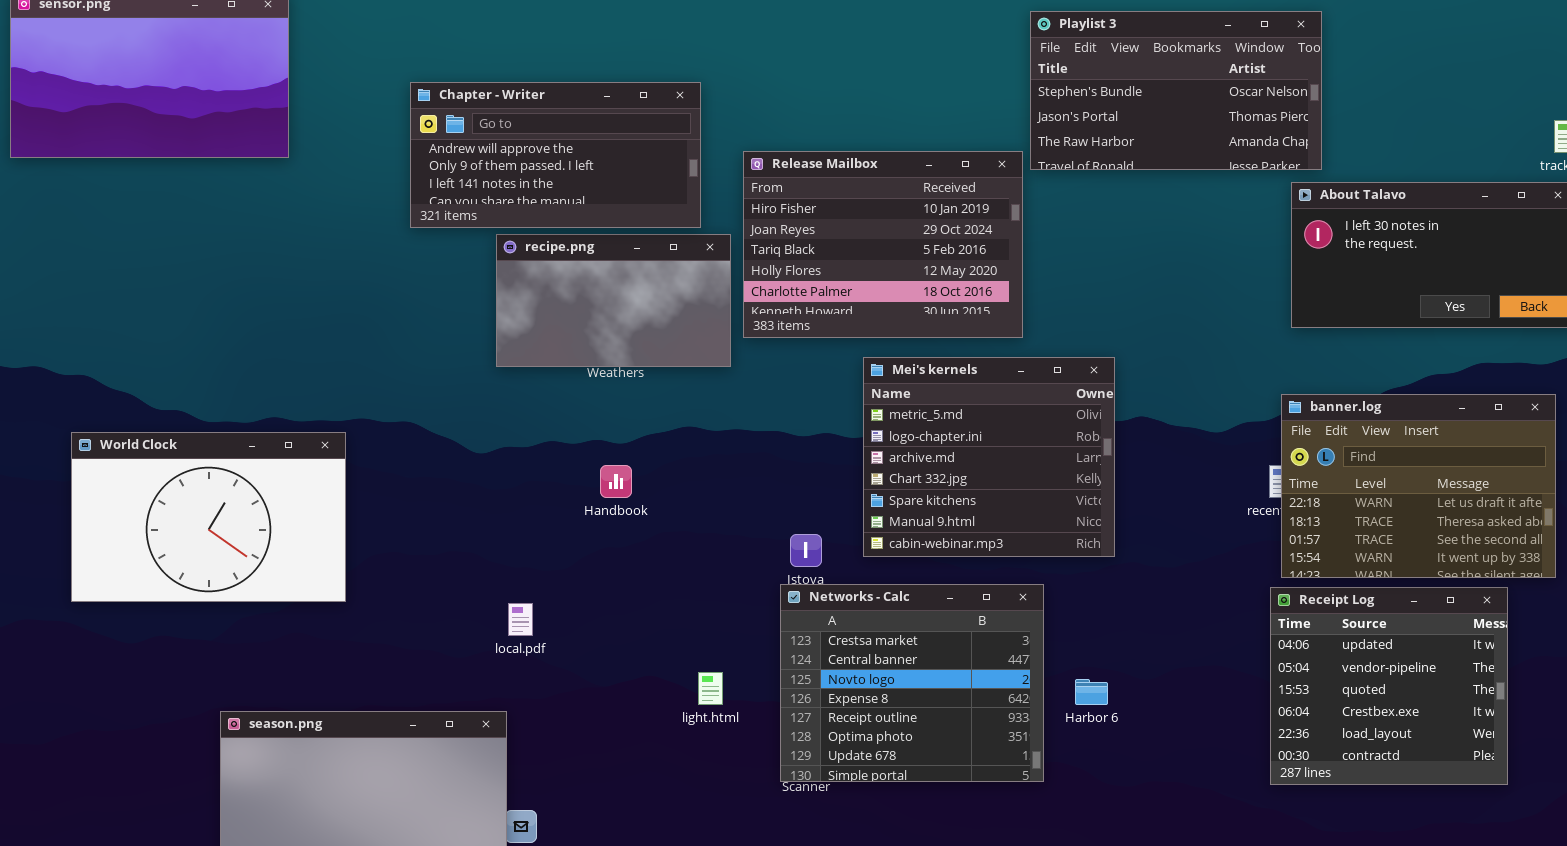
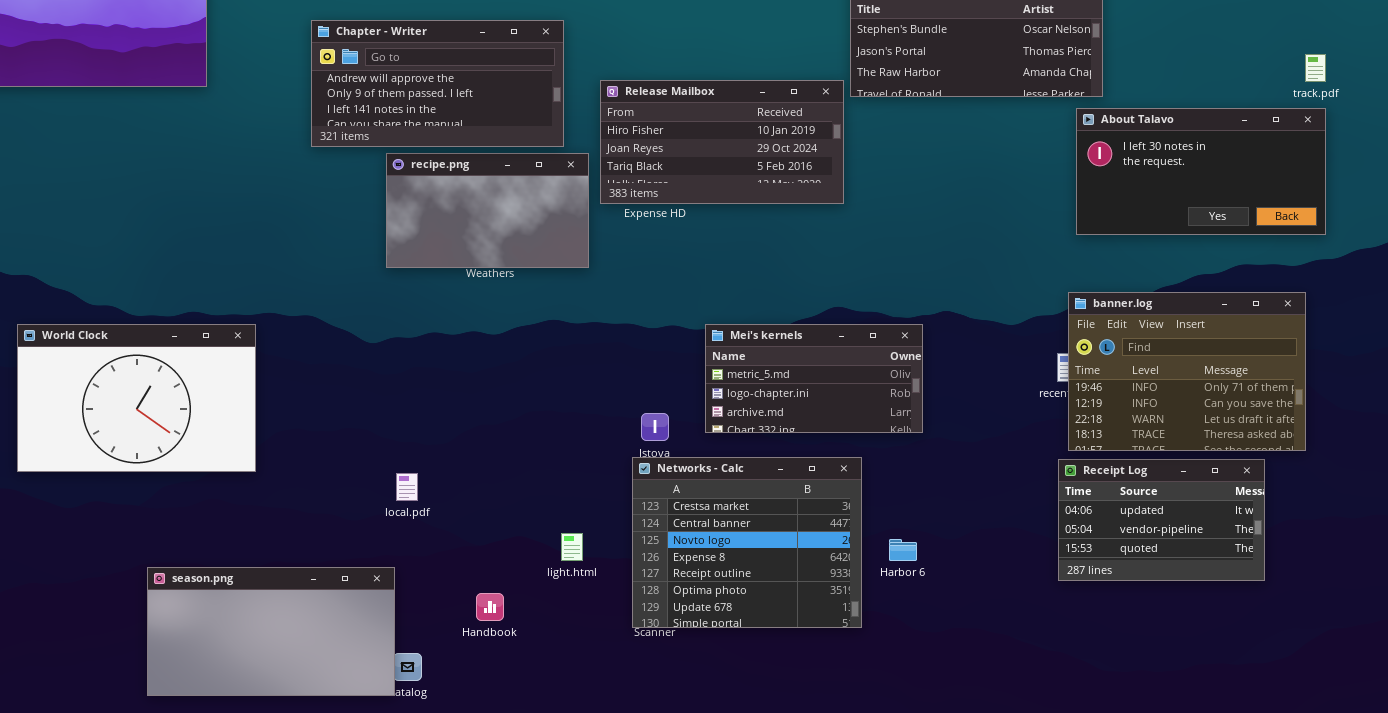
Release Mailbox: [743,151,1023,338] -> [600,80,844,204], resized
Mei's kernels: [863,357,1115,557] -> [705,324,923,433], resized
banner.log: [1281,394,1556,578] -> [1068,292,1306,451], scrolled up 2 rows
Handbook: [600,465,632,498] -> [476,593,504,621], moved
Receipt Log: [1270,587,1508,785] -> [1058,459,1265,581], resized

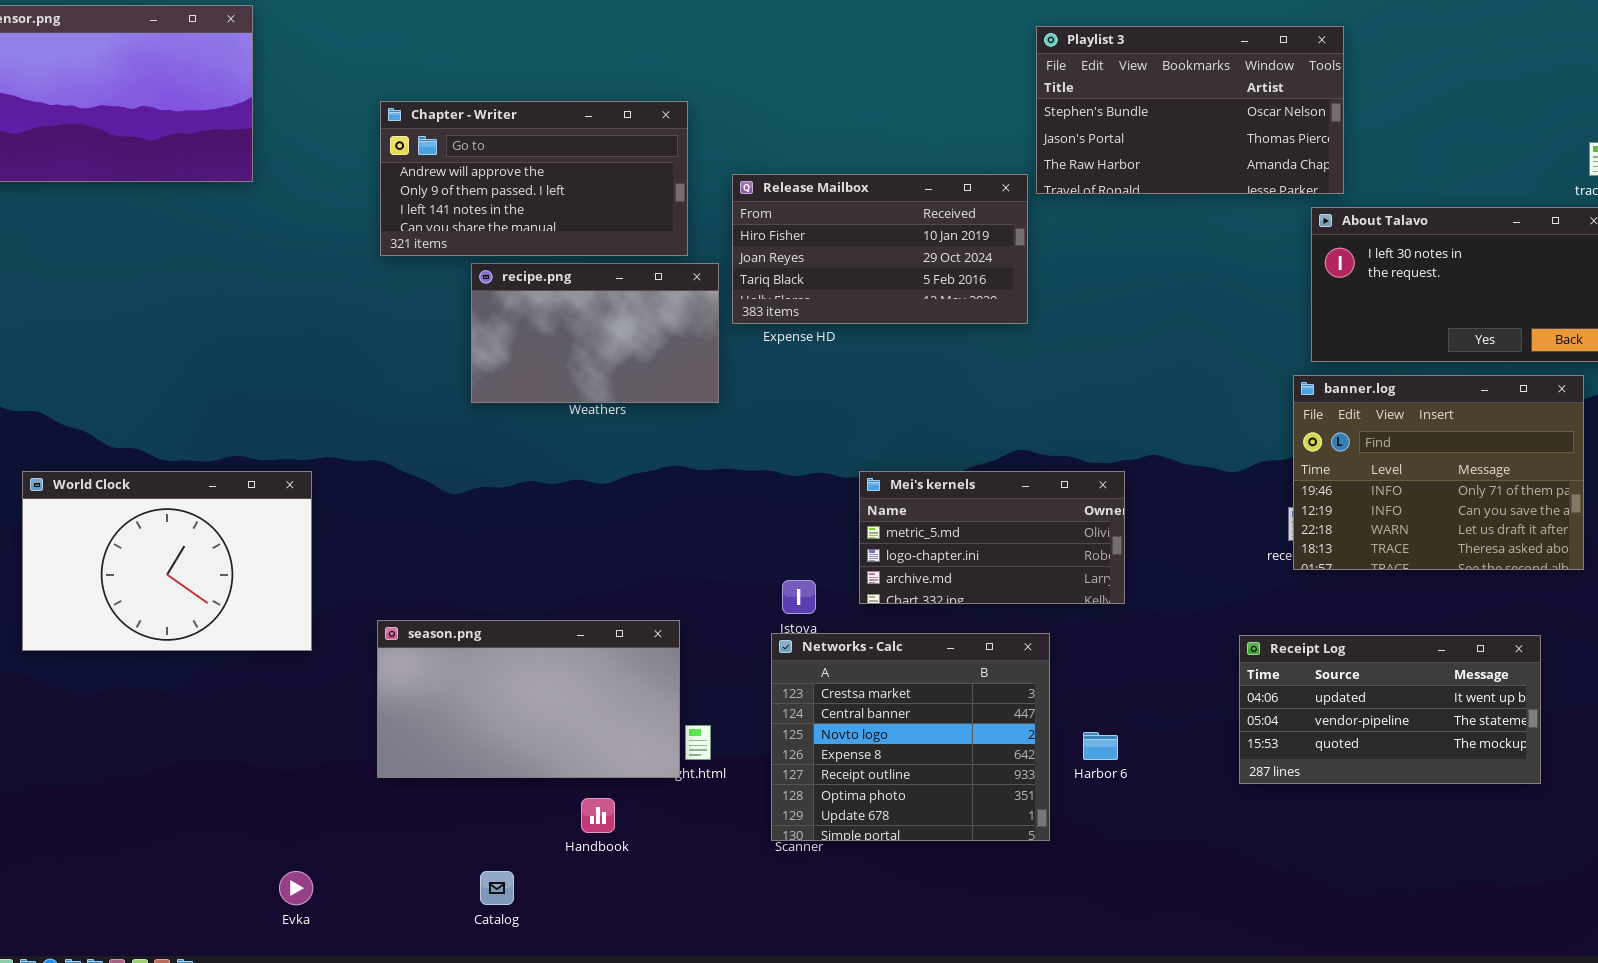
banner.log: [1068,292,1306,451] -> [1293,375,1584,570], moved
Receipt Log: [1058,459,1265,581] -> [1239,635,1541,784], resized
season.png: [147,567,395,696] -> [377,620,680,778], moved

